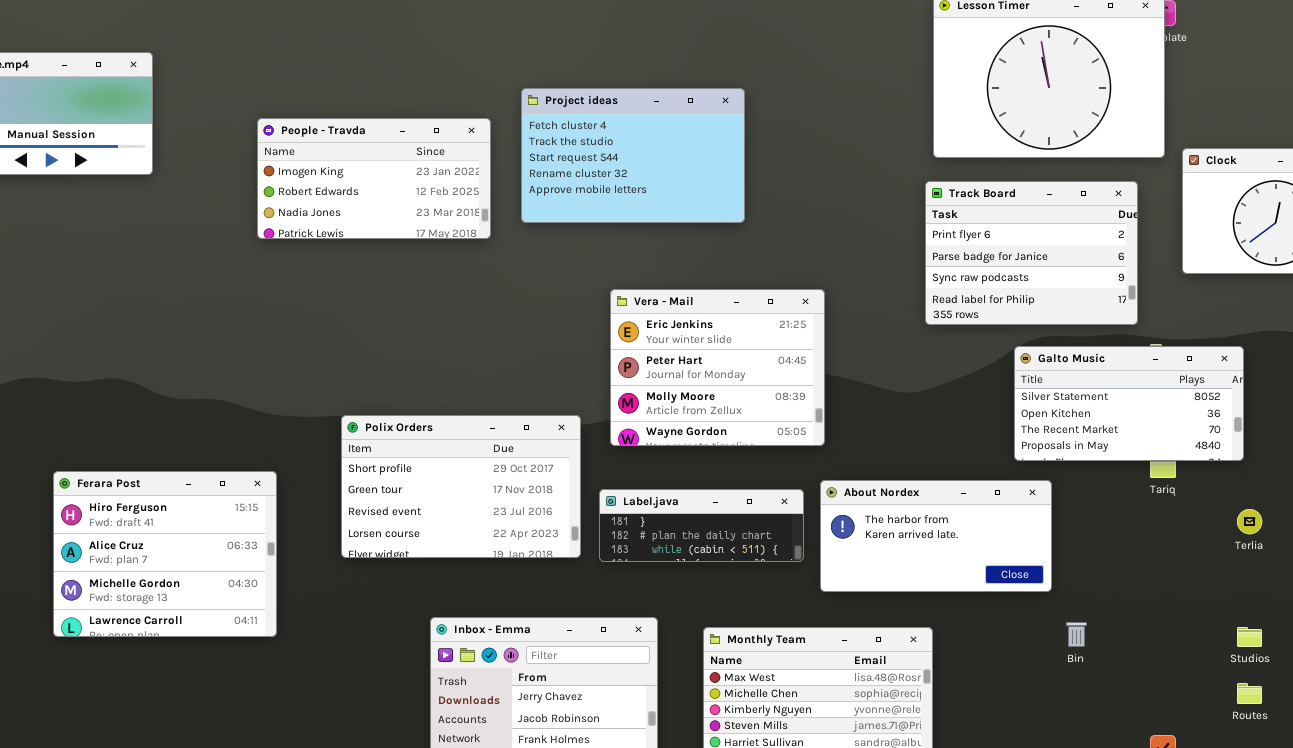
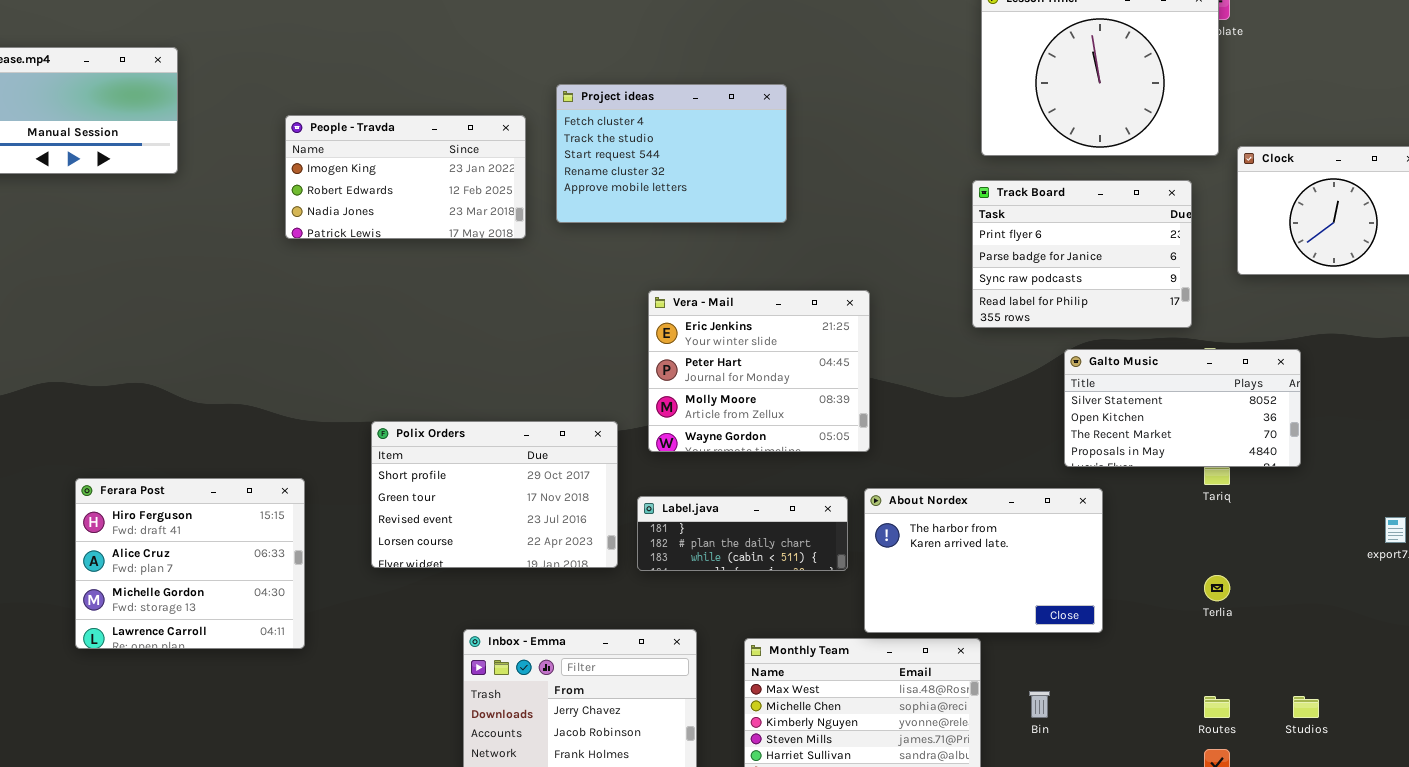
About Nordex: [820,480,1052,592] -> [864,488,1103,633], resized
Terlia: [1237,509,1262,534] -> [1204,575,1230,601], moved
Bin: [1066,622,1087,647] -> [1029,691,1050,718], moved
Studios: [1237,627,1262,647] -> [1293,696,1319,718], moved
Routes: [1237,683,1262,704] -> [1204,696,1230,718], moved

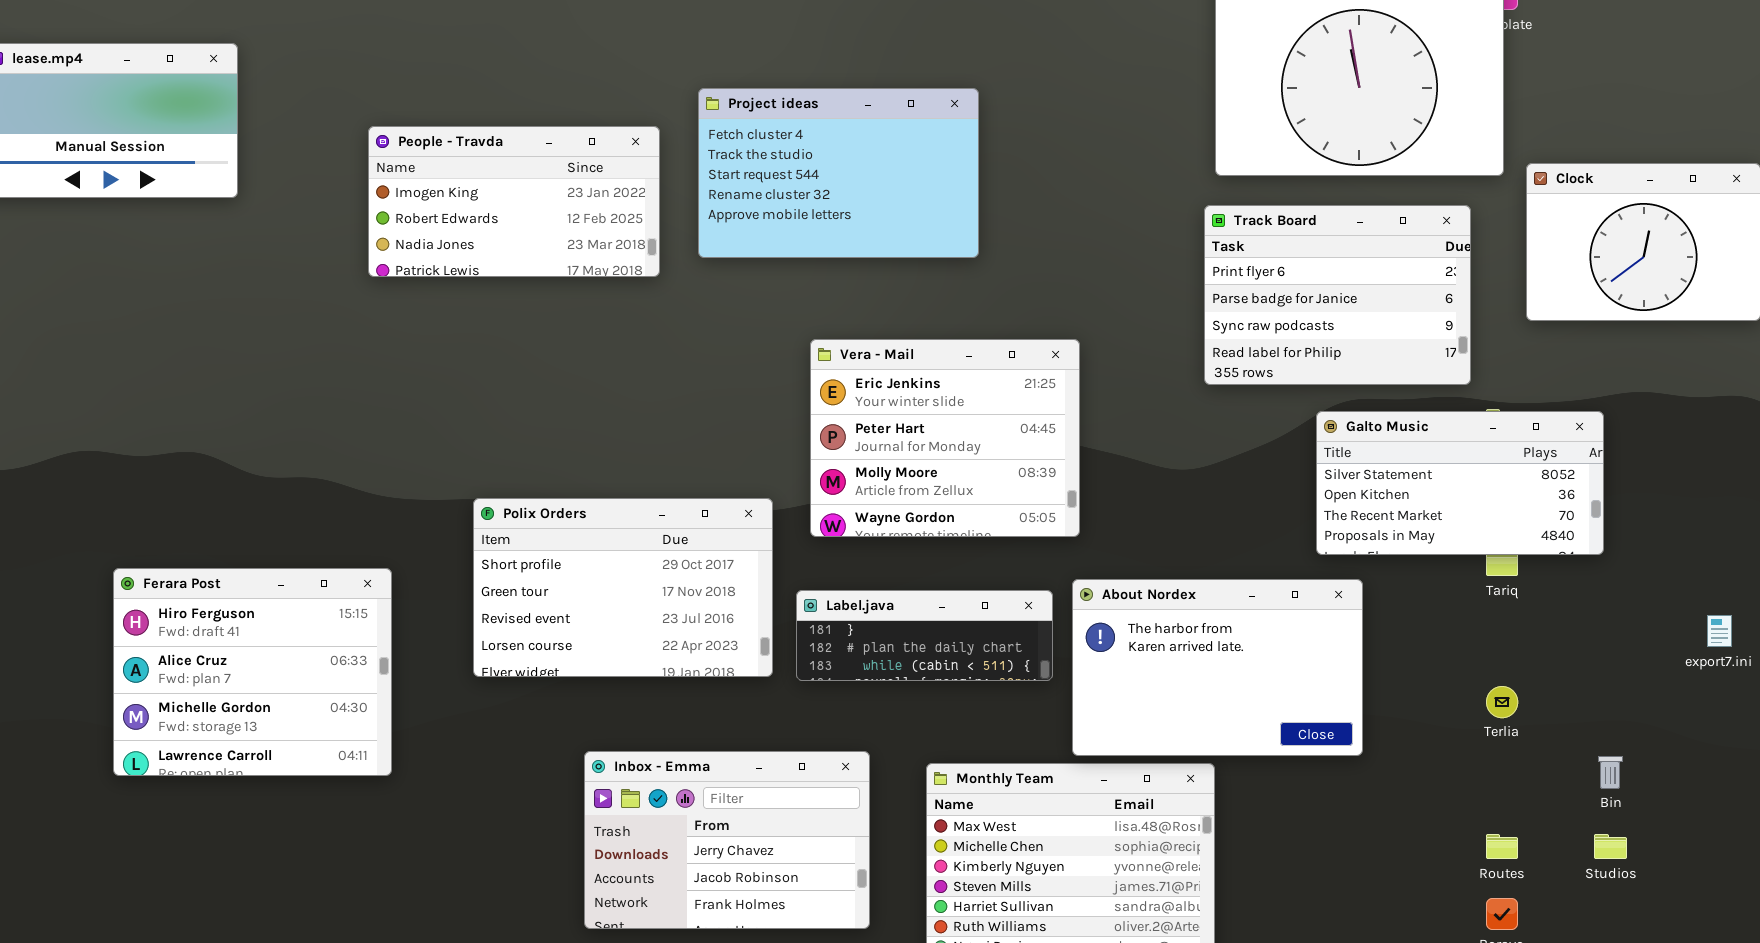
Bin: [1029,691,1050,718] -> [1598,756,1623,789], moved

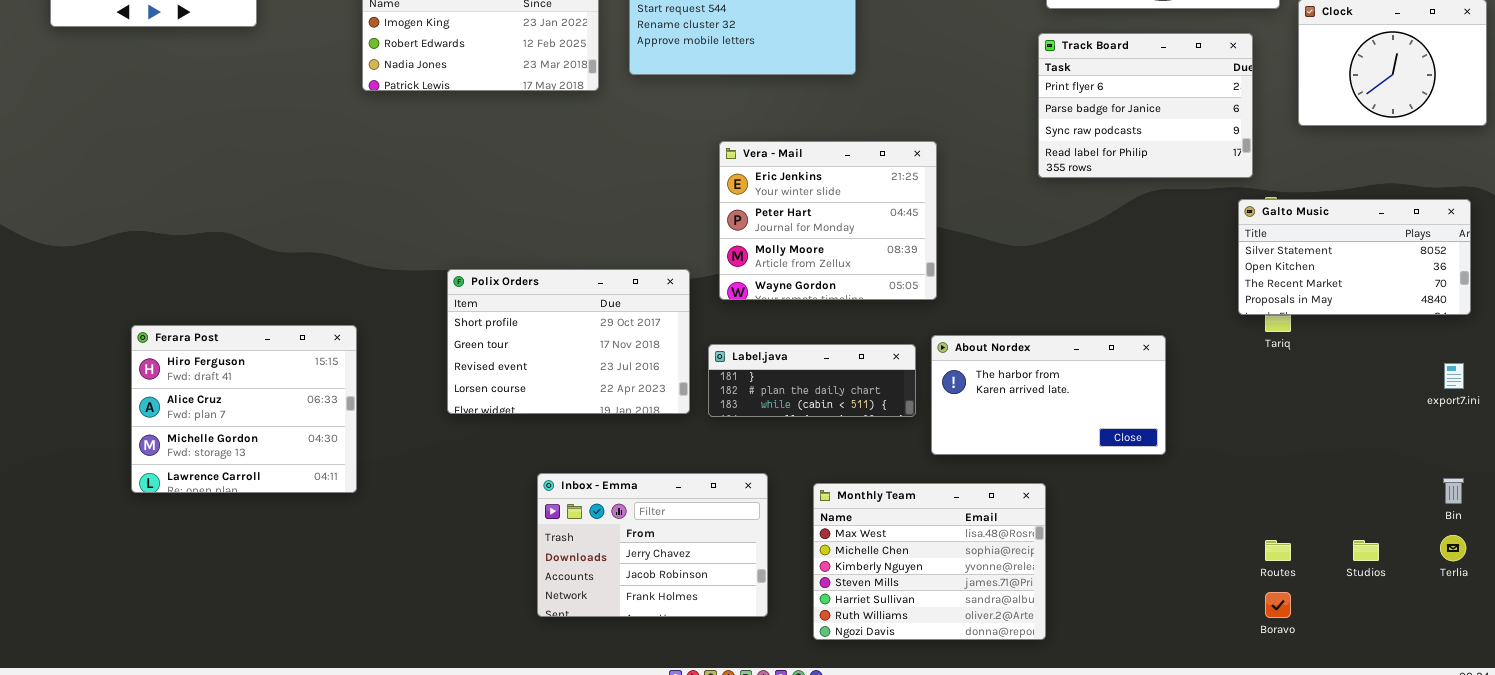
Galto Music: [1316,411,1604,555] -> [1238,199,1471,315], moved
Ferara Post: [113,568,392,776] -> [131,325,357,493], moved
About Nordex: [1072,579,1363,756] -> [931,335,1166,455], resized
Terlia: [1486,686,1518,718] -> [1440,535,1466,561], moved
Bin: [1598,756,1623,789] -> [1443,478,1464,504], moved

